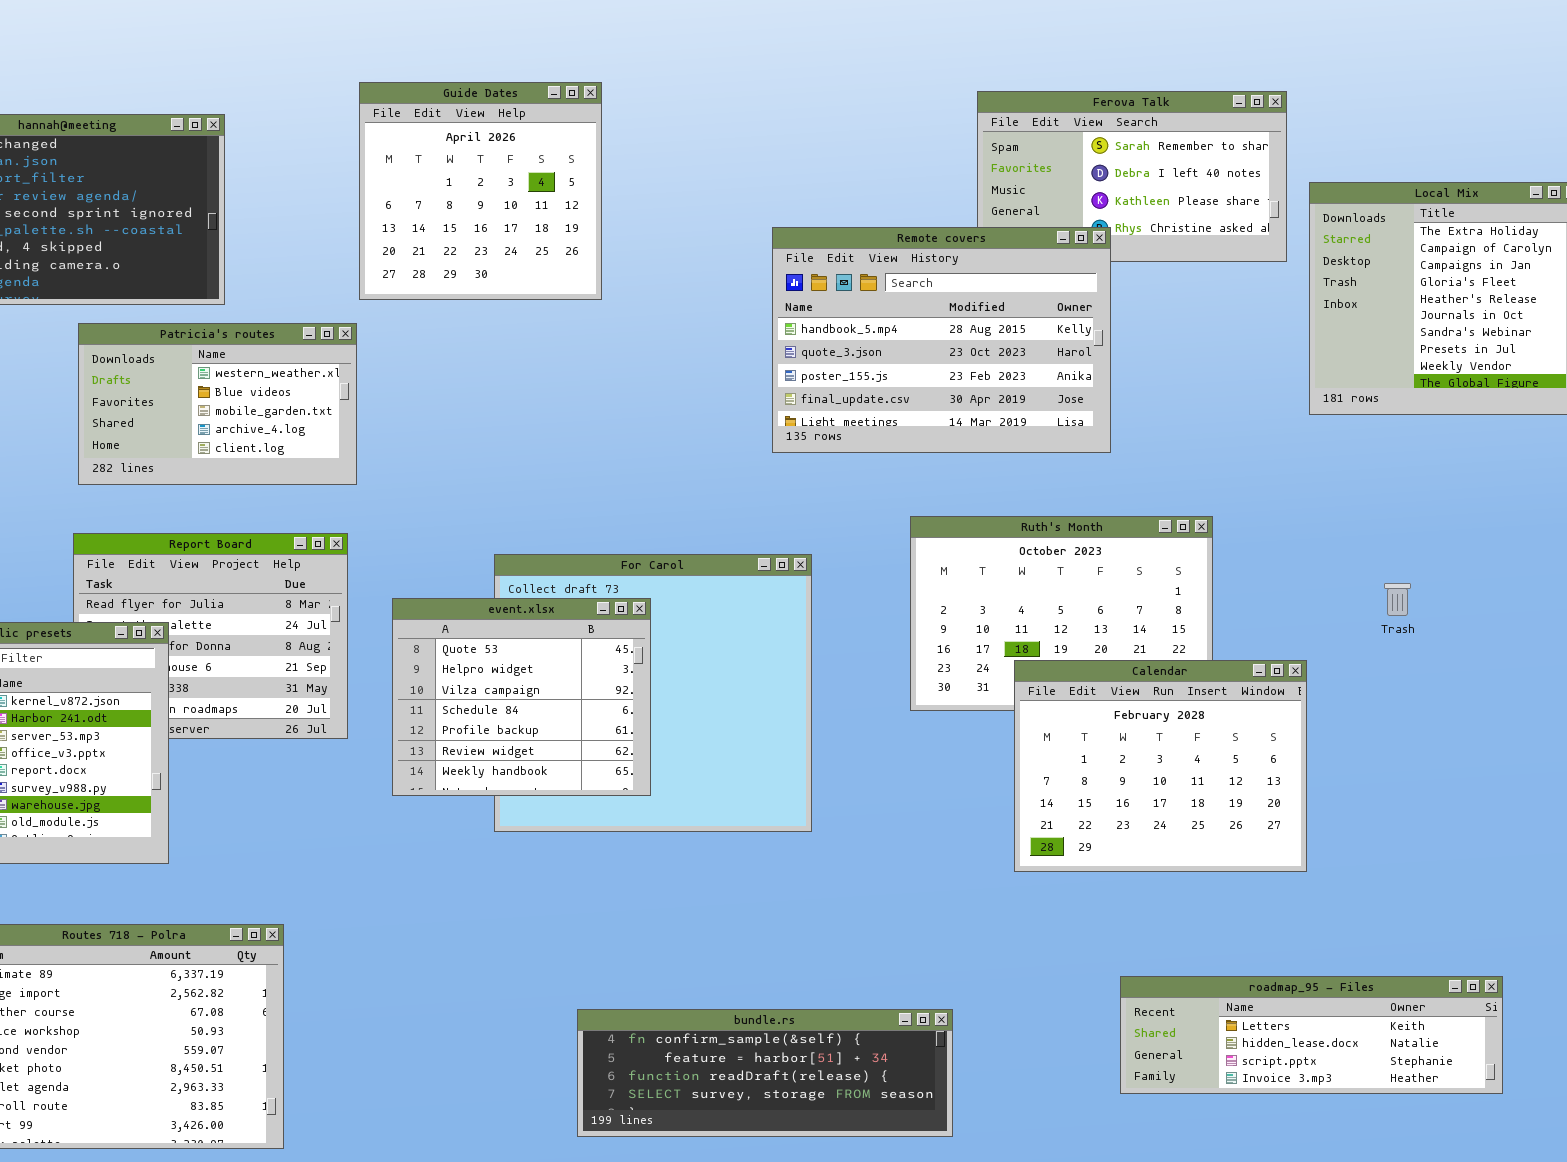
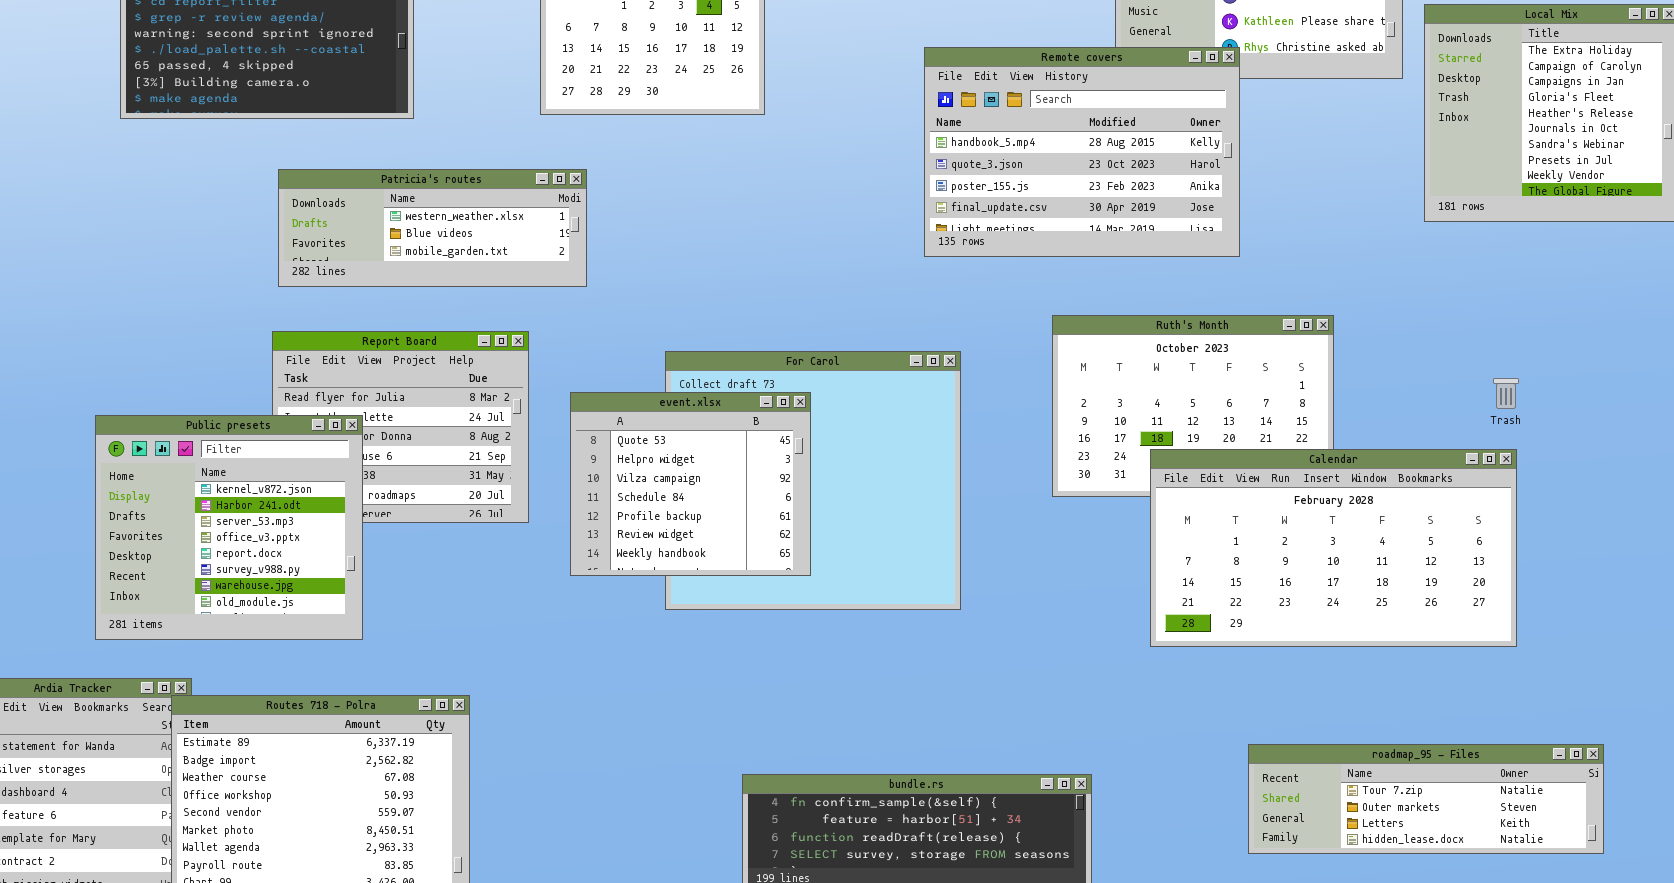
Patricia's routes: [78,323,357,485] -> [278,169,587,287], resized
Calendar: [1014,660,1307,872] -> [1150,449,1517,647], resized
roadmap_95 - Files: [1120,976,1503,1094] -> [1248,744,1604,854], scrolled up 2 rows

